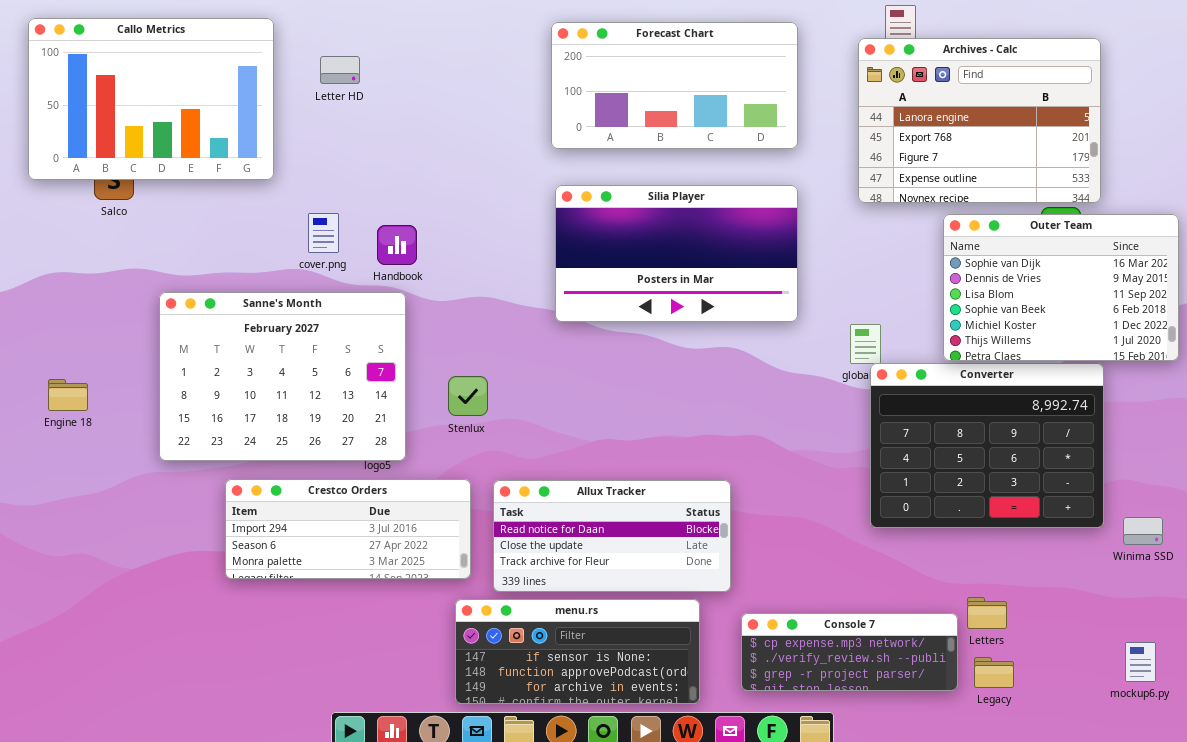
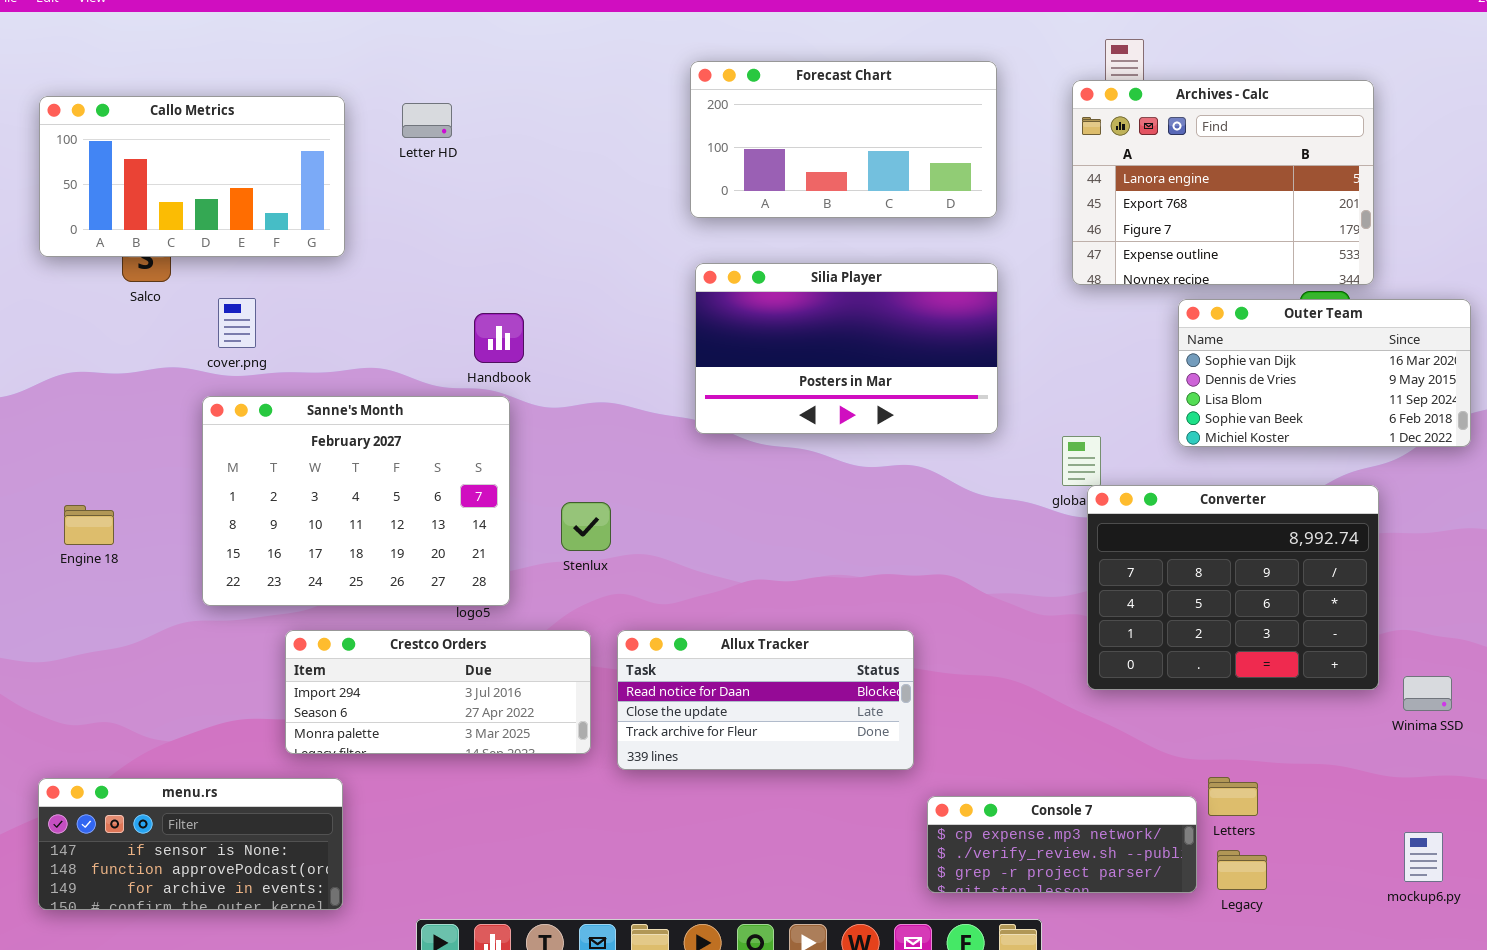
Callo Metrics: [28,18,274,180] -> [39,96,345,257], resized
cover.png: [308,213,339,253] -> [218,298,256,348], moved
Outer Team: [943,214,1179,361] -> [1178,299,1471,447], resized
menu.rs: [455,599,700,704] -> [38,778,343,910], moved

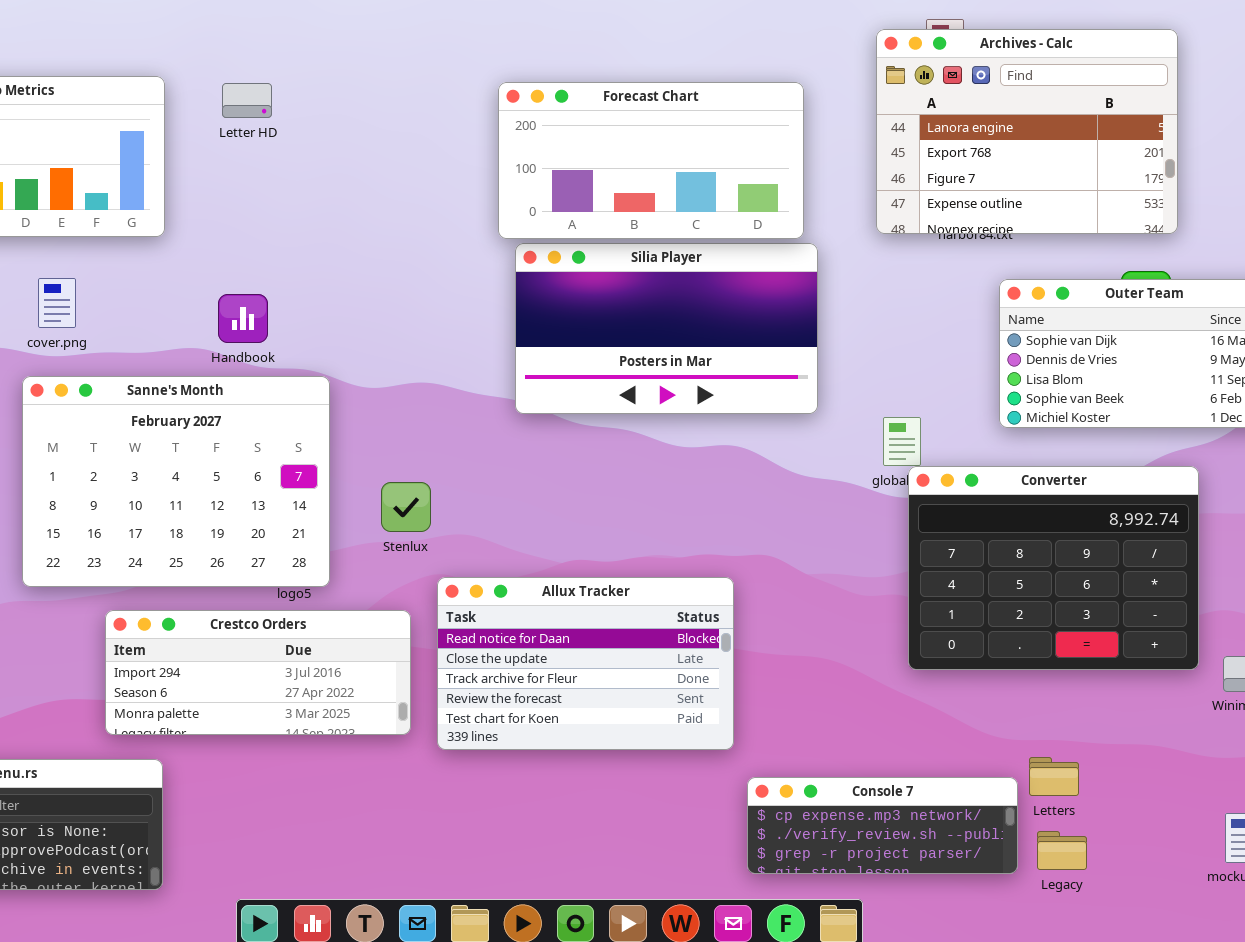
Forecast Chart: [690,61,997,218] -> [498,82,804,239], moved
Archives - Calc: [1072,80,1374,285] -> [876,29,1178,234], moved
Handbook: [474,313,524,363] -> [218,294,268,343], moved
Allux Tracker: [617,630,914,770] -> [437,577,734,750], resized

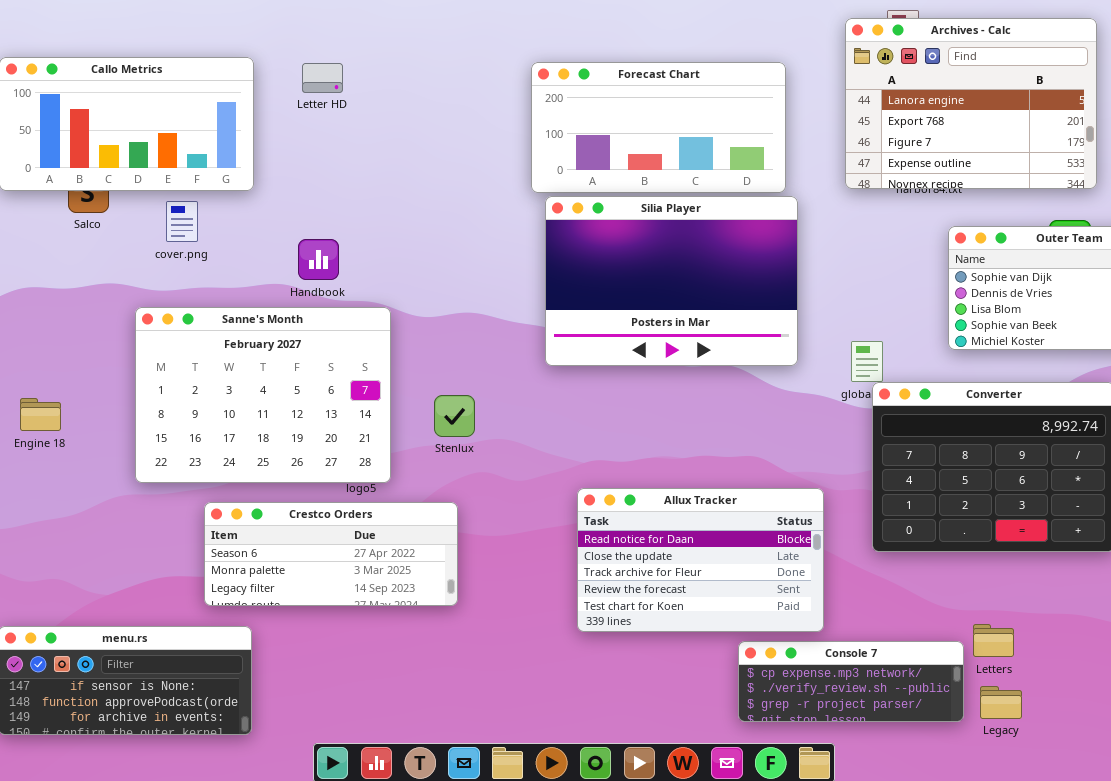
Silia Player: [515,243,818,414] -> [545,196,798,366], resized
cover.png: [38,278,76,328] -> [166,201,198,242], moved
Allux Tracker: [437,577,734,750] -> [577,488,824,632], moved
Crestco Orders: [105,610,411,735] -> [204,502,458,606], scrolled down 1 row

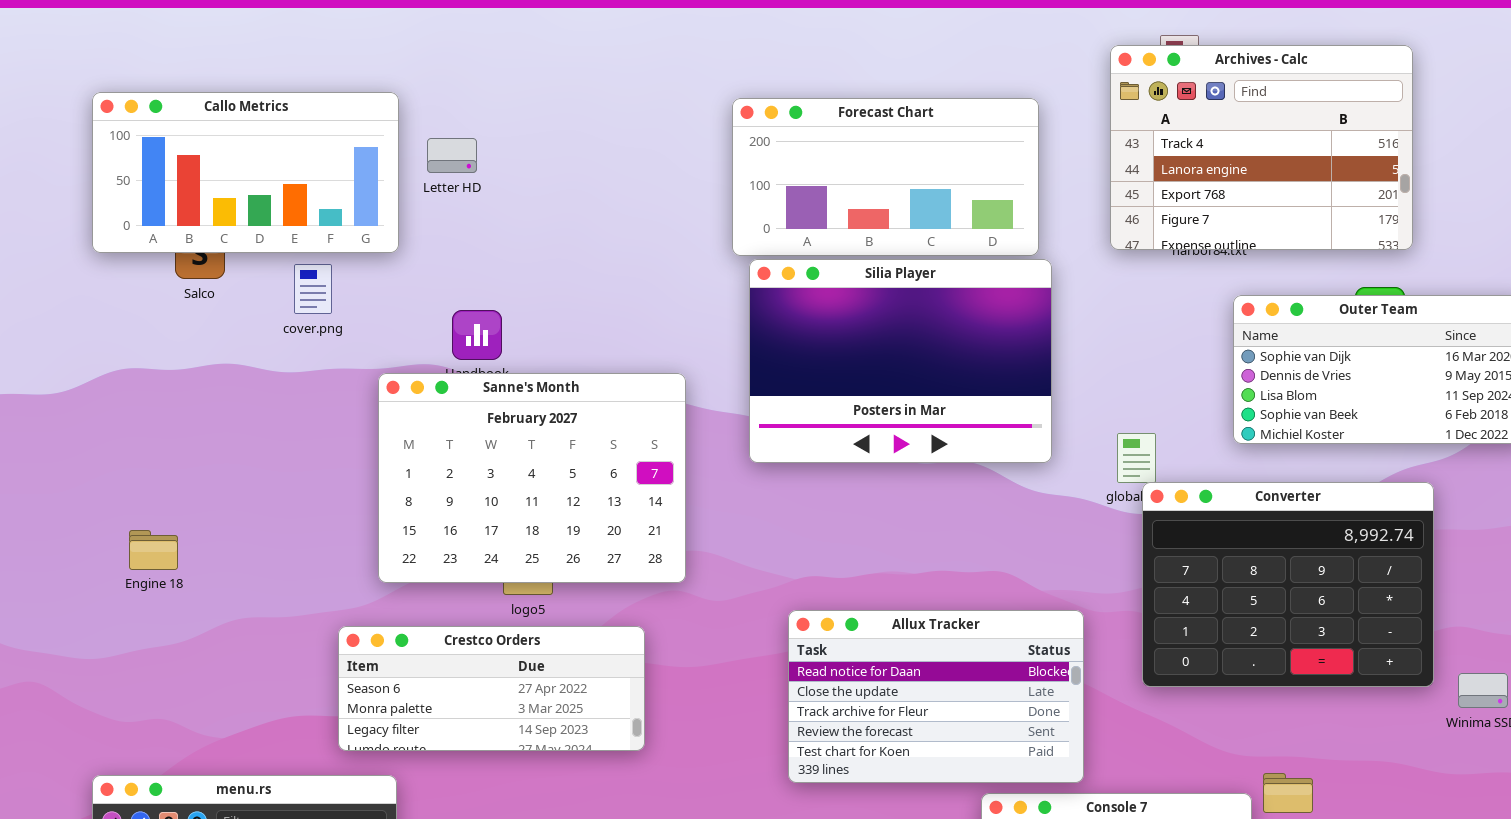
Archives - Calc: [845,18,1097,189] -> [1110,45,1413,250], scrolled up 1 row
Letter HD: [302,63,343,93] -> [427,138,477,173], moved
Sanne's Month: [135,307,391,483] -> [378,373,686,583], moved
Engine 18: [20,398,61,431] -> [129,530,178,570], moved

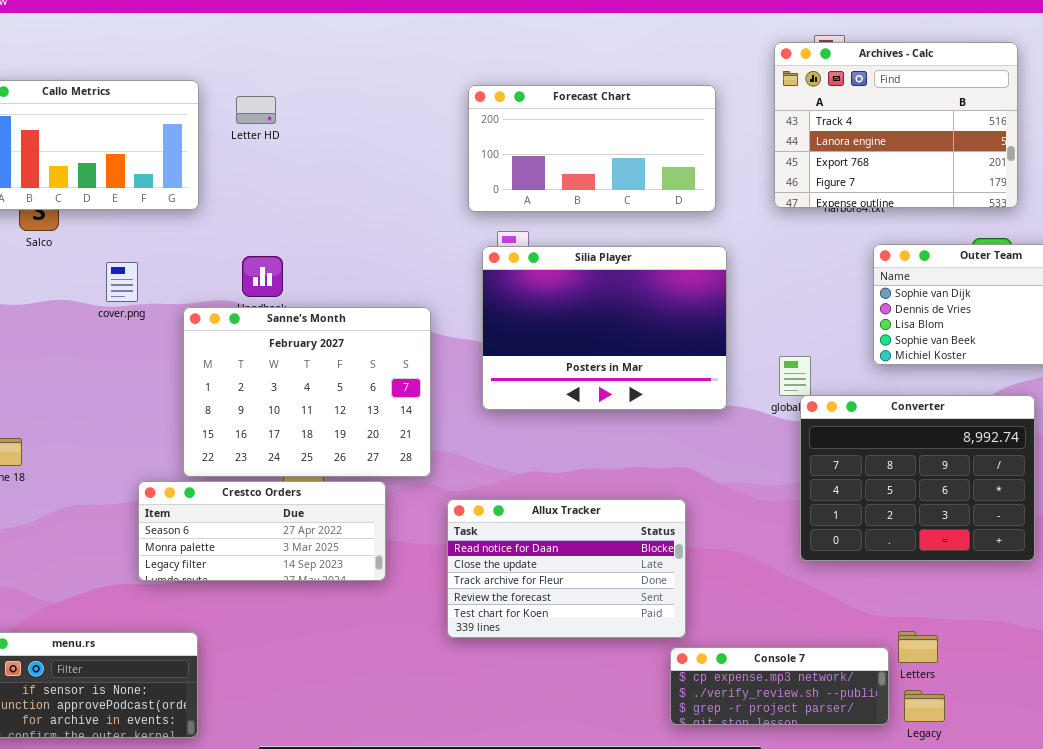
Letter HD: [427,138,477,173] -> [236,96,276,124], moved
Silia Player: [749,259,1052,463] -> [482,246,727,410], moved
cover.png: [294,264,332,314] -> [106,262,138,302], moved
Allux Tracker: [788,610,1084,783] -> [447,499,686,638], moved
Crestco Orders: [338,626,645,751] -> [138,481,386,581], moved

